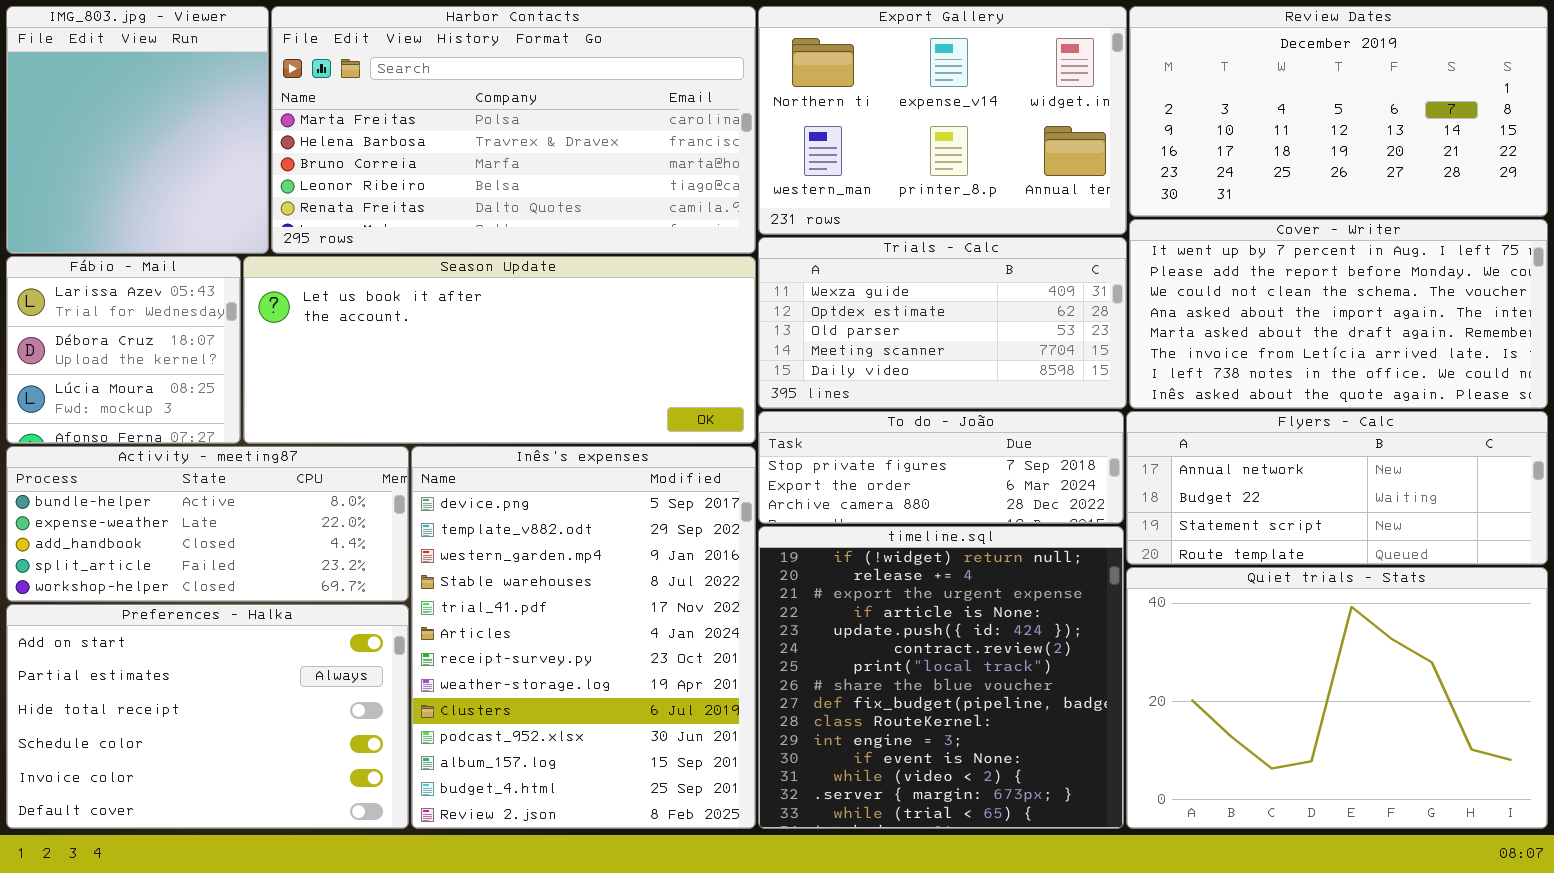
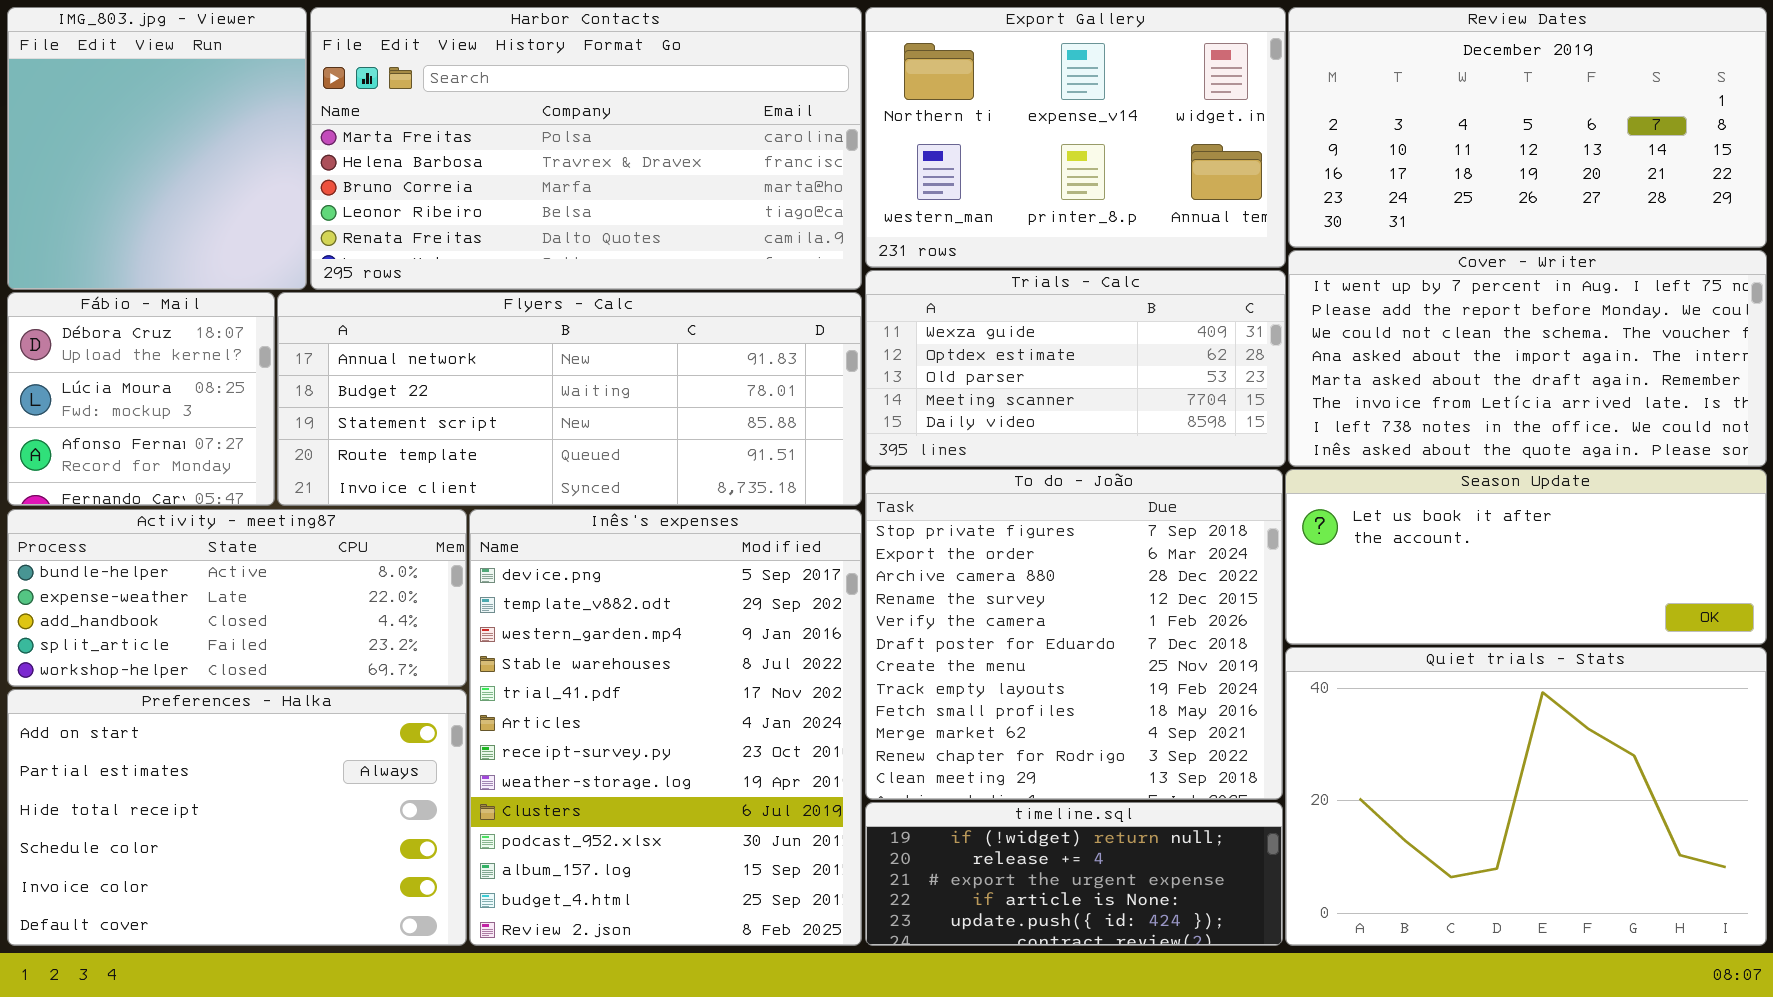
Fábio - Mail: [6,256,241,444] -> [7,292,275,506], scrolled down 1 row
Season Update: [243,256,756,444] -> [1285,469,1767,645], moved, resized
To do - João: [758,411,1124,524] -> [865,469,1283,800], resized
Flyers - Calc: [1126,411,1548,565] -> [277,292,862,506], moved, resized
timeline.sql: [758,526,1124,829] -> [865,802,1283,946], resized

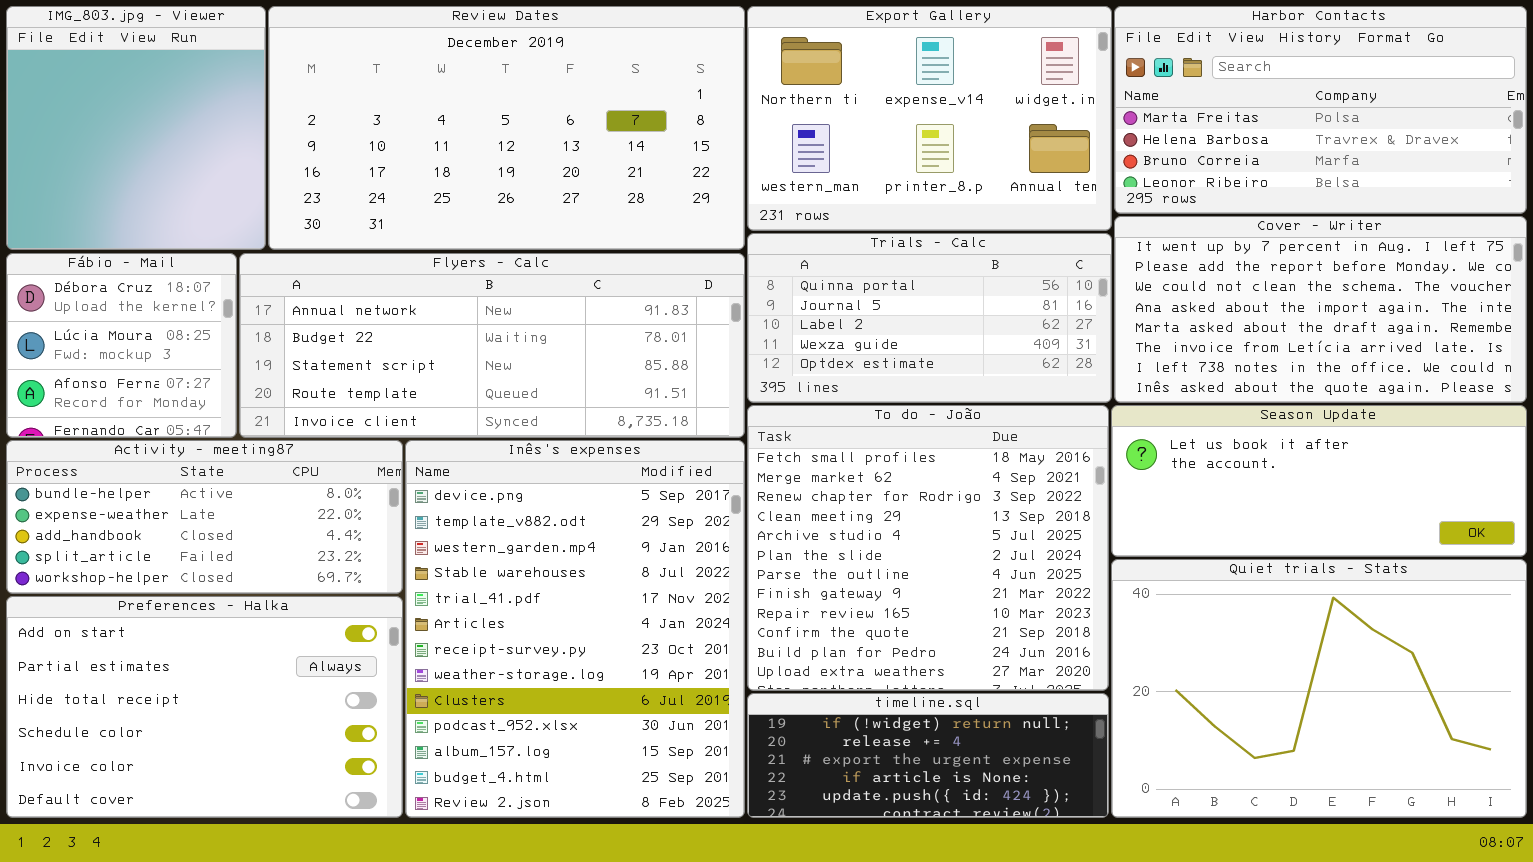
Harbor Contacts: [310,7,862,290] -> [1114,6,1527,214], moved, resized
Review Dates: [1288,7,1767,248] -> [268,6,745,250], moved, resized
Trials - Calc: [865,270,1286,467] -> [747,233,1112,403], scrolled up 3 rows
To do - João: [865,469,1283,800] -> [747,405,1109,691], scrolled down 8 rows

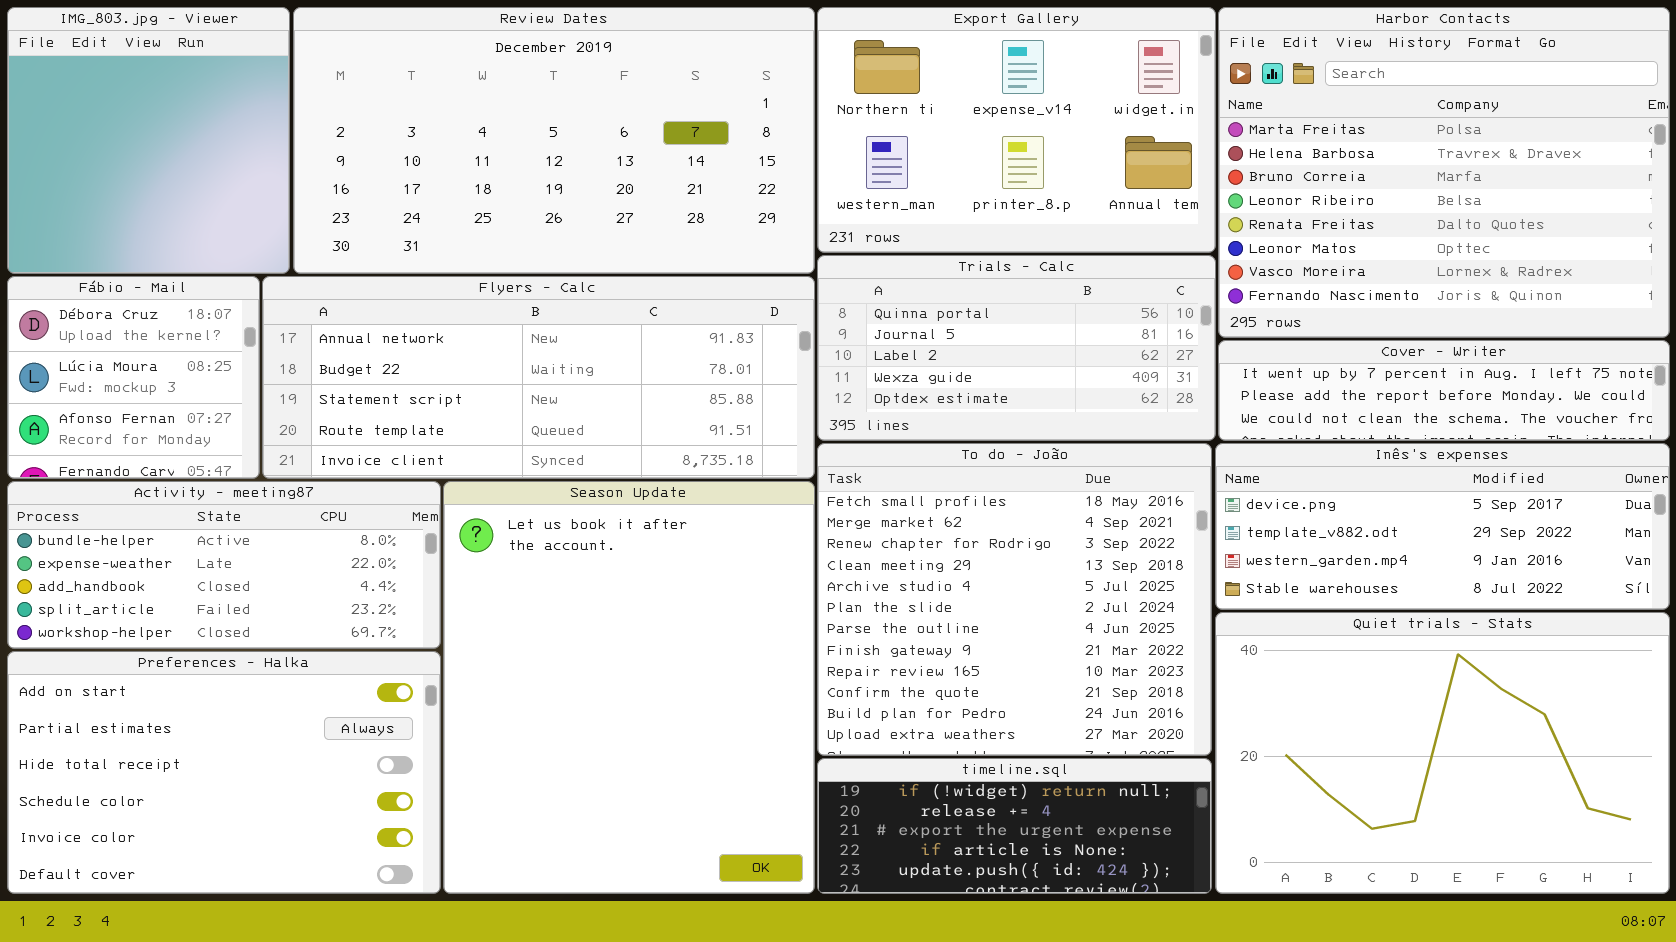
Harbor Contacts: [1114,6,1527,214] -> [1218,7,1670,338], resized
Cover - Writer: [1114,216,1527,403] -> [1218,340,1670,441], resized
Season Update: [1111,405,1527,557] -> [443,481,815,894], moved, resized
Inês's expenses: [405,440,745,818] -> [1215,443,1670,610], moved, resized

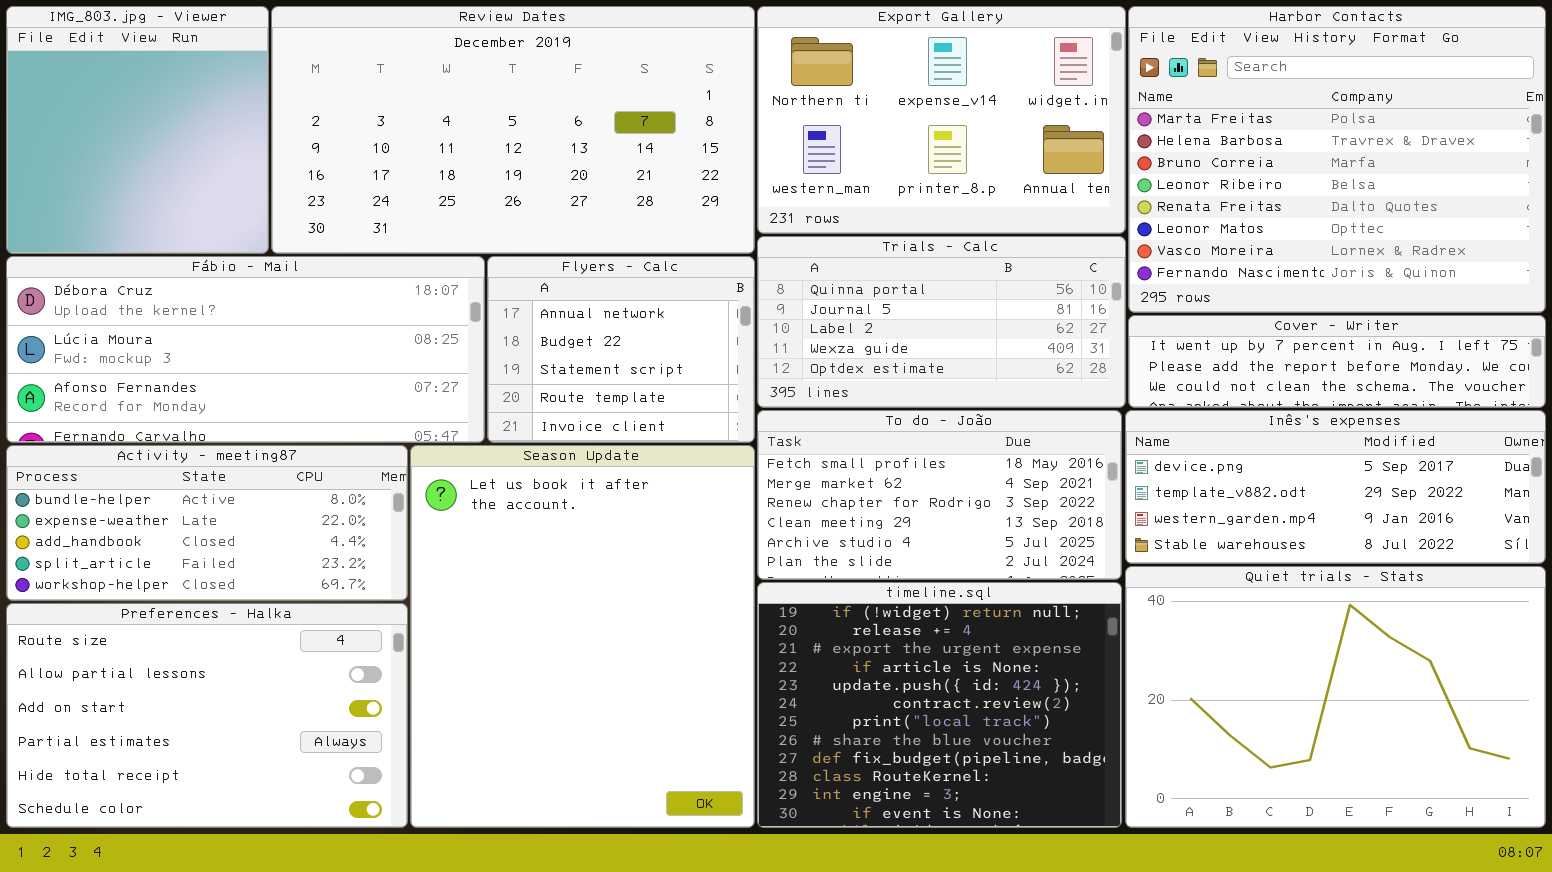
Fábio - Mail: [7,276,260,479] -> [6,256,485,443], resized
Flyers - Calc: [262,276,815,479] -> [487,256,755,443], resized
To do - João: [817,443,1212,756] -> [757,410,1122,580], resized
Preferences - Halka: [7,651,441,894] -> [6,603,408,828], scrolled up 2 rows
timeline.sql: [817,758,1212,894] -> [757,582,1122,828], resized

